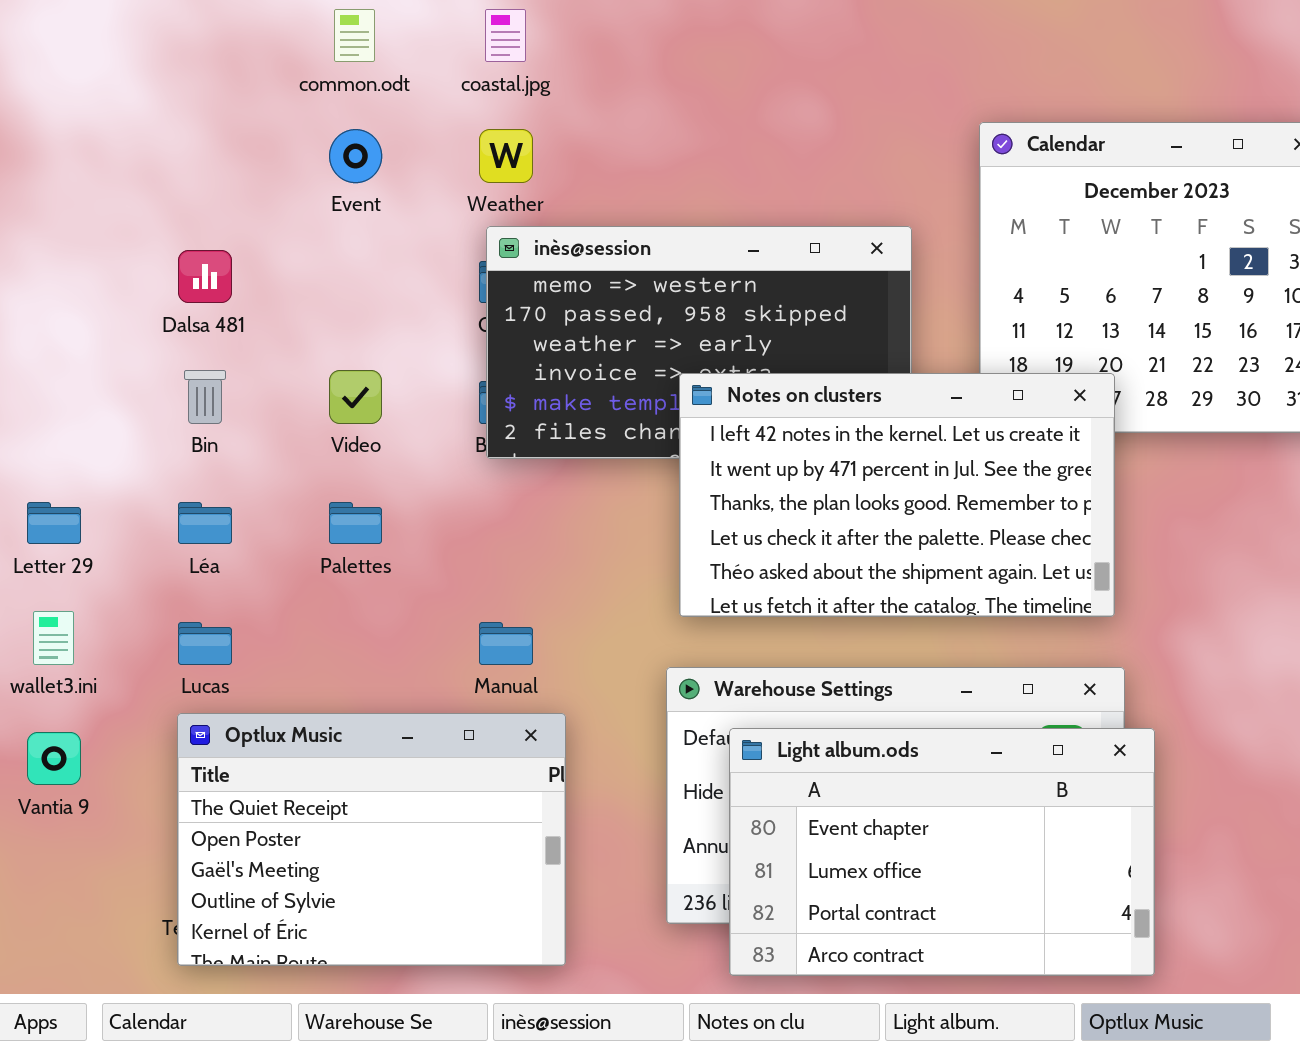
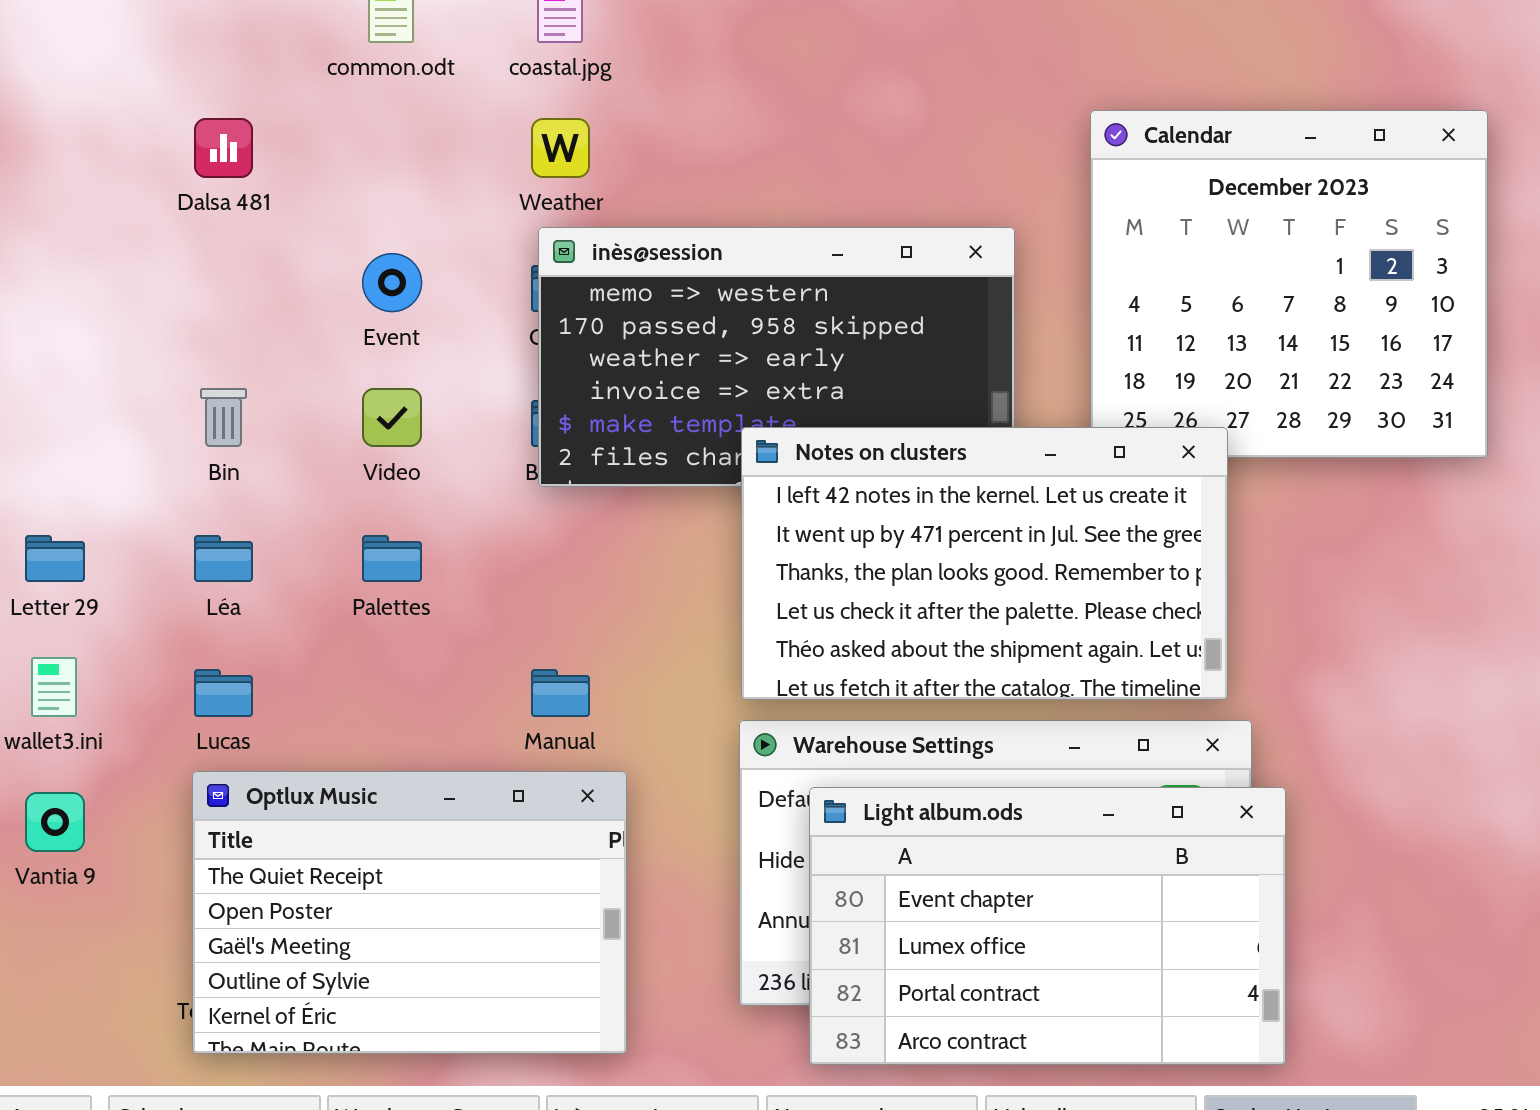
Event: [329,129,382,183] -> [362,253,422,312], moved
Dalsa 481: [178,250,232,303] -> [194,118,253,178], moved
Notes on clusters: [679,373,1115,617] -> [741,427,1228,700], moved

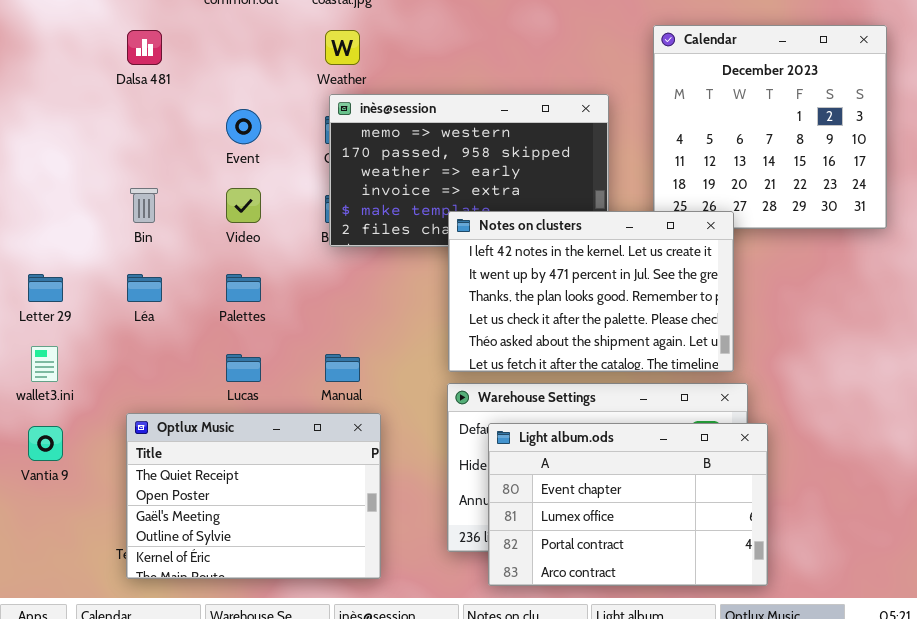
Lucas: [194,669,253,717] -> [226,354,261,382], moved

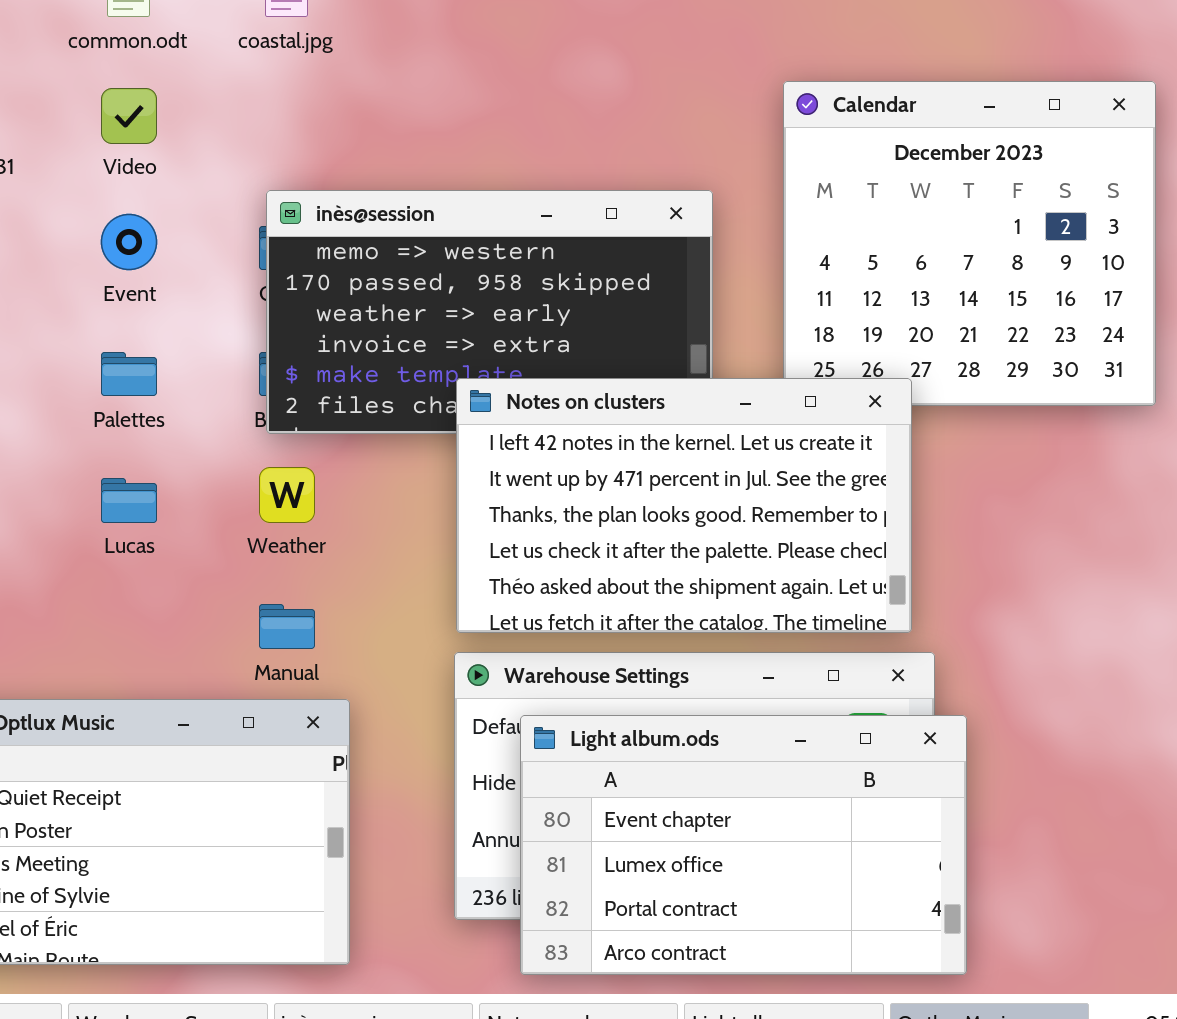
Weather: [325,30,360,65] -> [259,467,315,523], moved
Video: [226,188,261,223] -> [101,88,157,144], moved
Palettes: [226,274,261,302] -> [101,352,157,396], moved
Lucas: [226,354,261,382] -> [101,478,157,523], moved

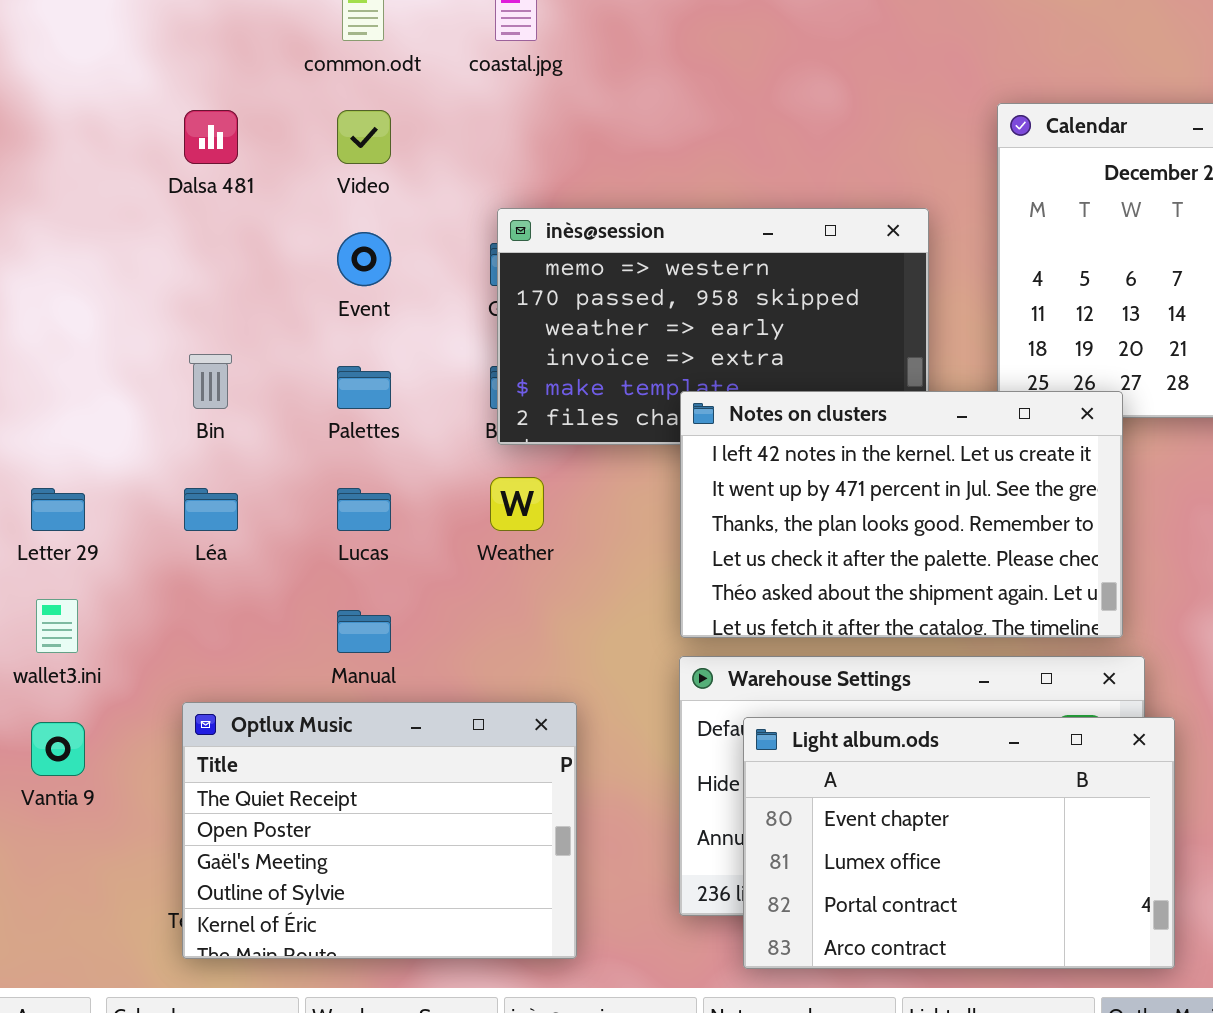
Manual: [259,604,315,649] -> [337,610,391,653], moved

